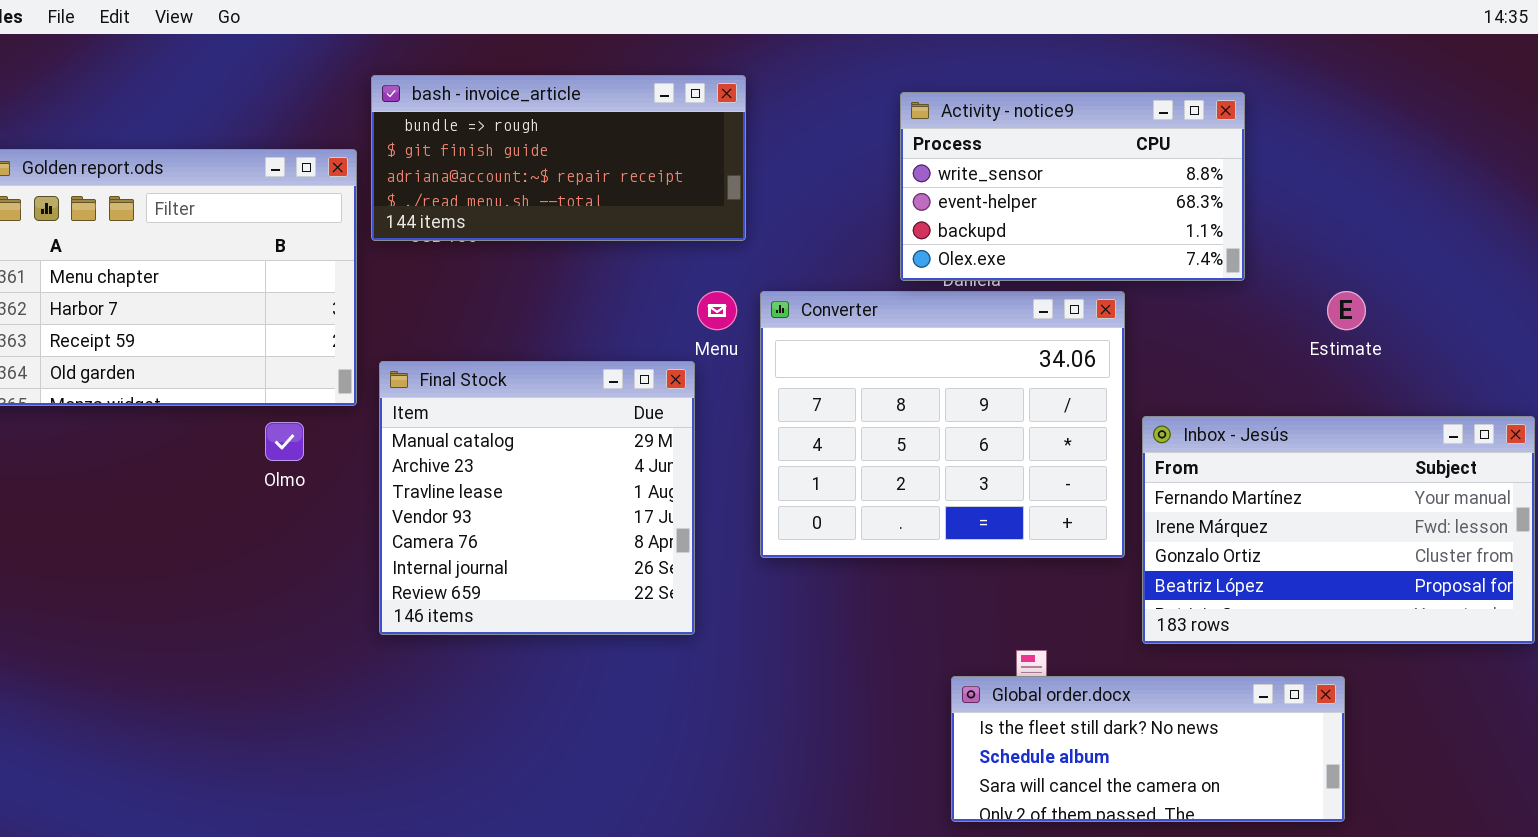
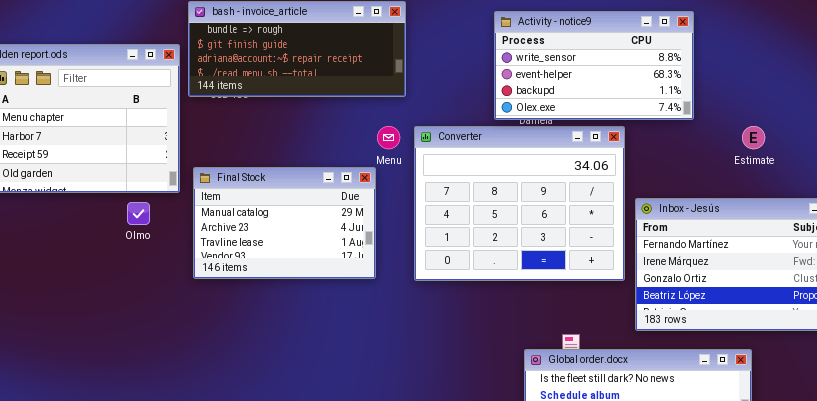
Final Stock: [379,361,695,635] -> [193,167,376,279], resized

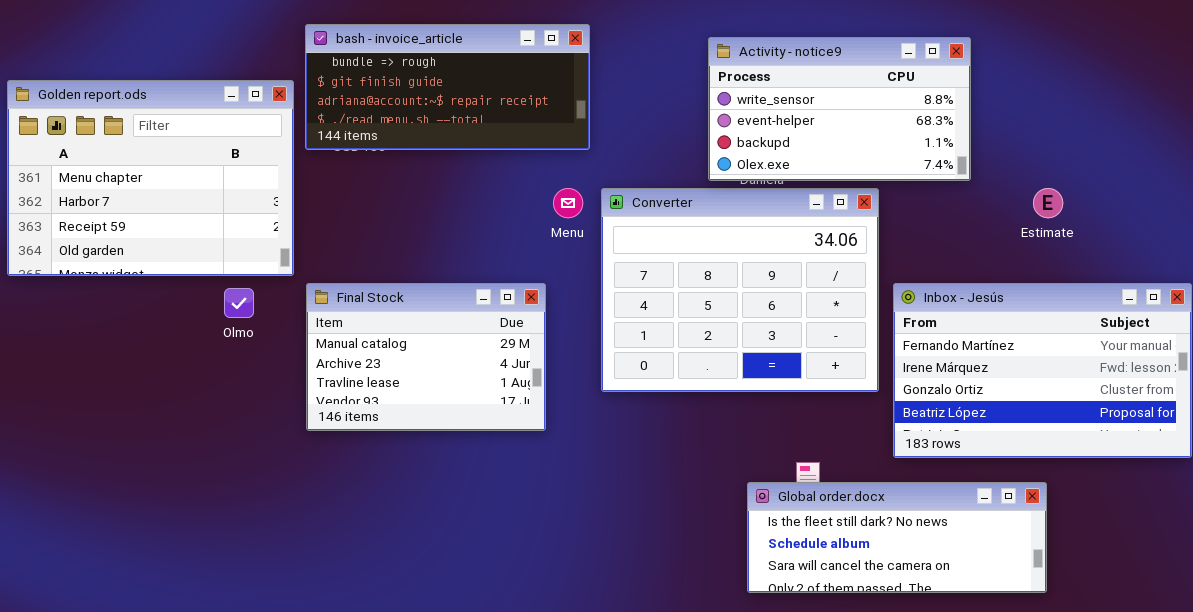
Final Stock: [193,167,376,279] -> [306,283,546,431], moved

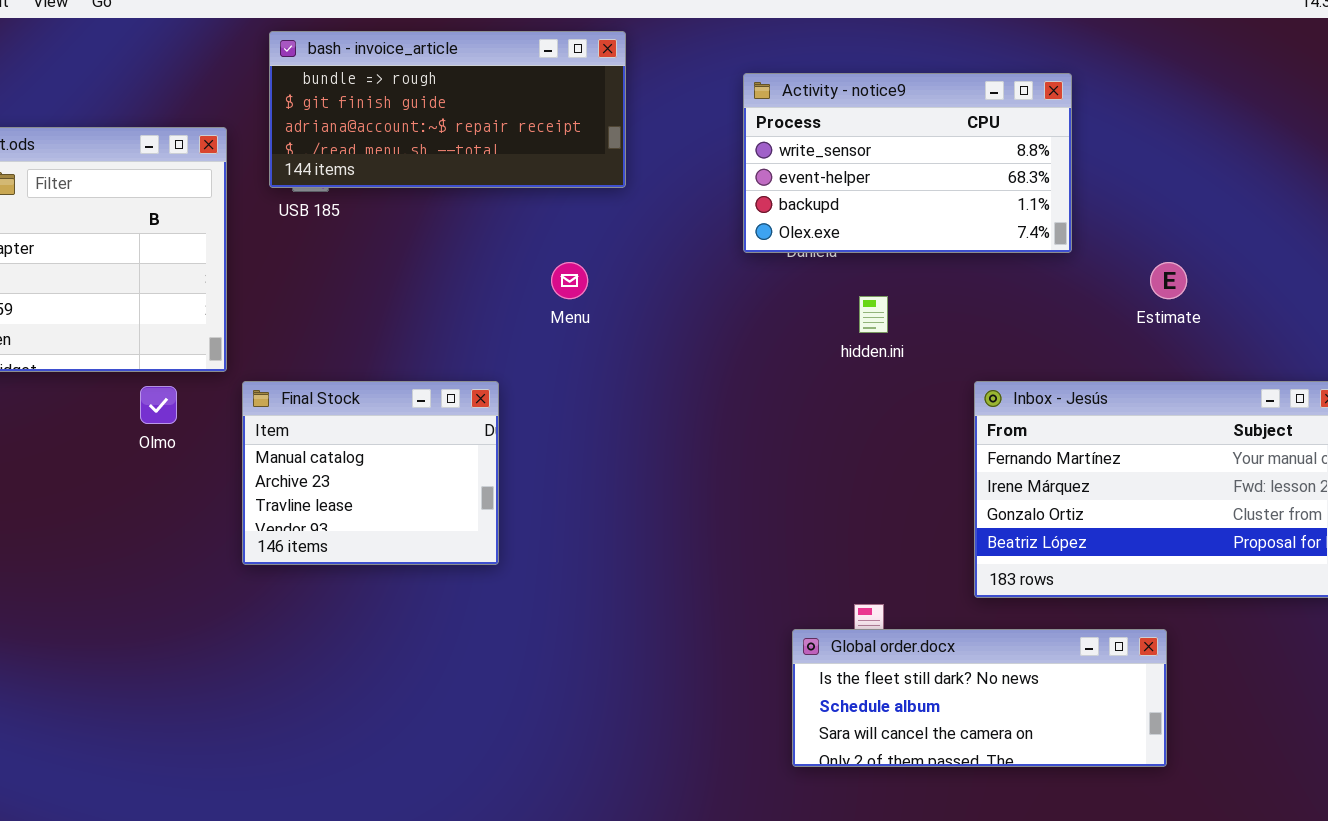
bash - invoice_article: [305,24,590,150] -> [269,31,626,188], moved
Converter: [601,188,879,392] -> none, closed
Final Stock: [306,283,546,431] -> [242,381,499,565], resized

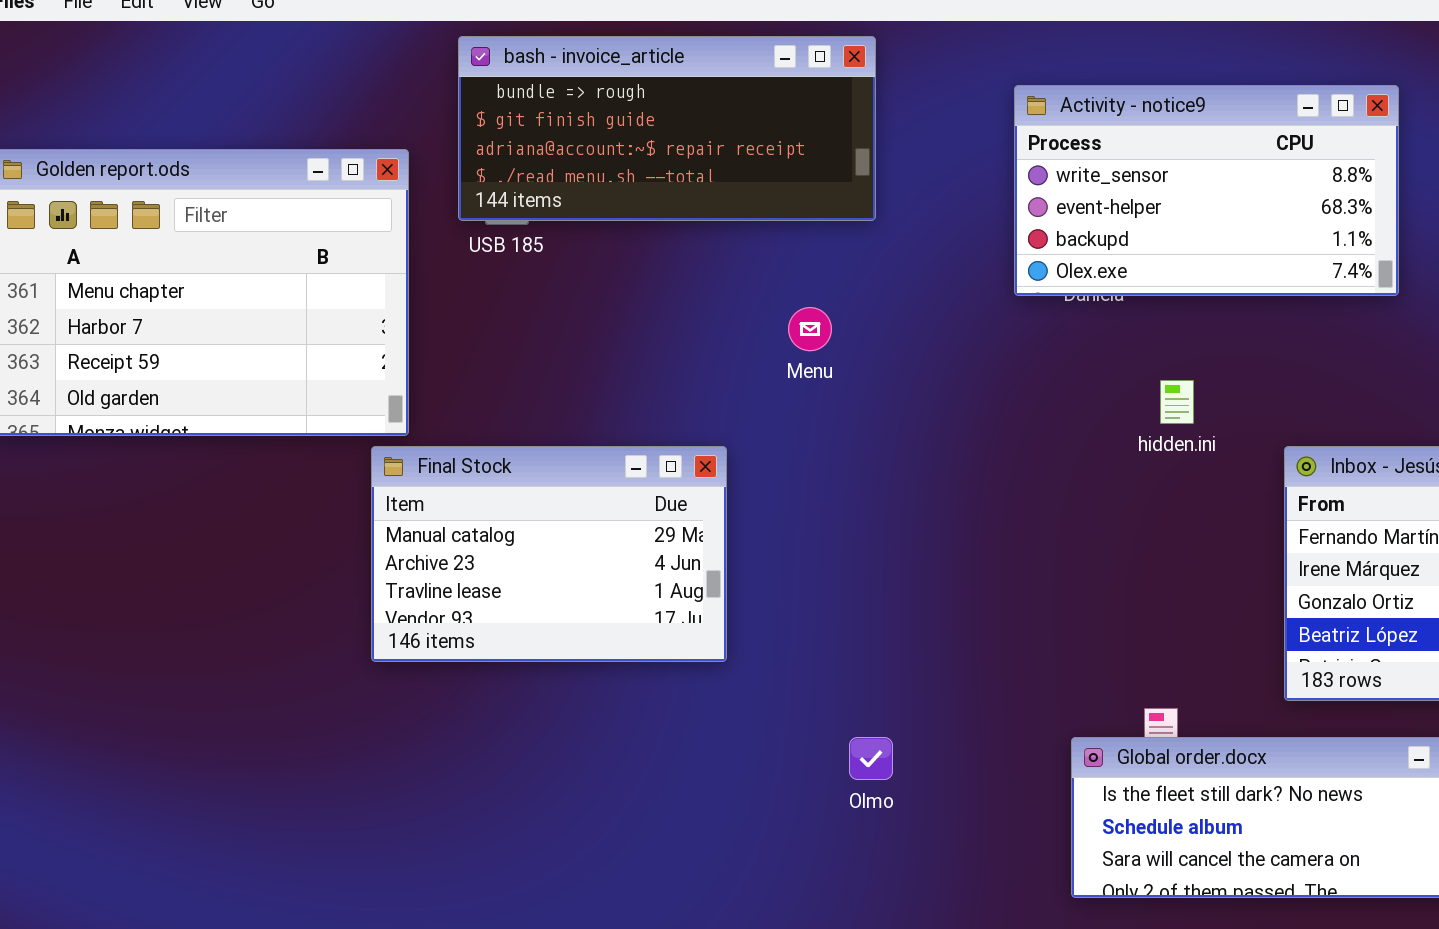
hidden.ini: [859,296,888,333] -> [1160,380,1194,424], moved
Final Stock: [242,381,499,565] -> [371,446,727,662], resized
Olmo: [140,386,177,424] -> [849,737,893,780], moved

